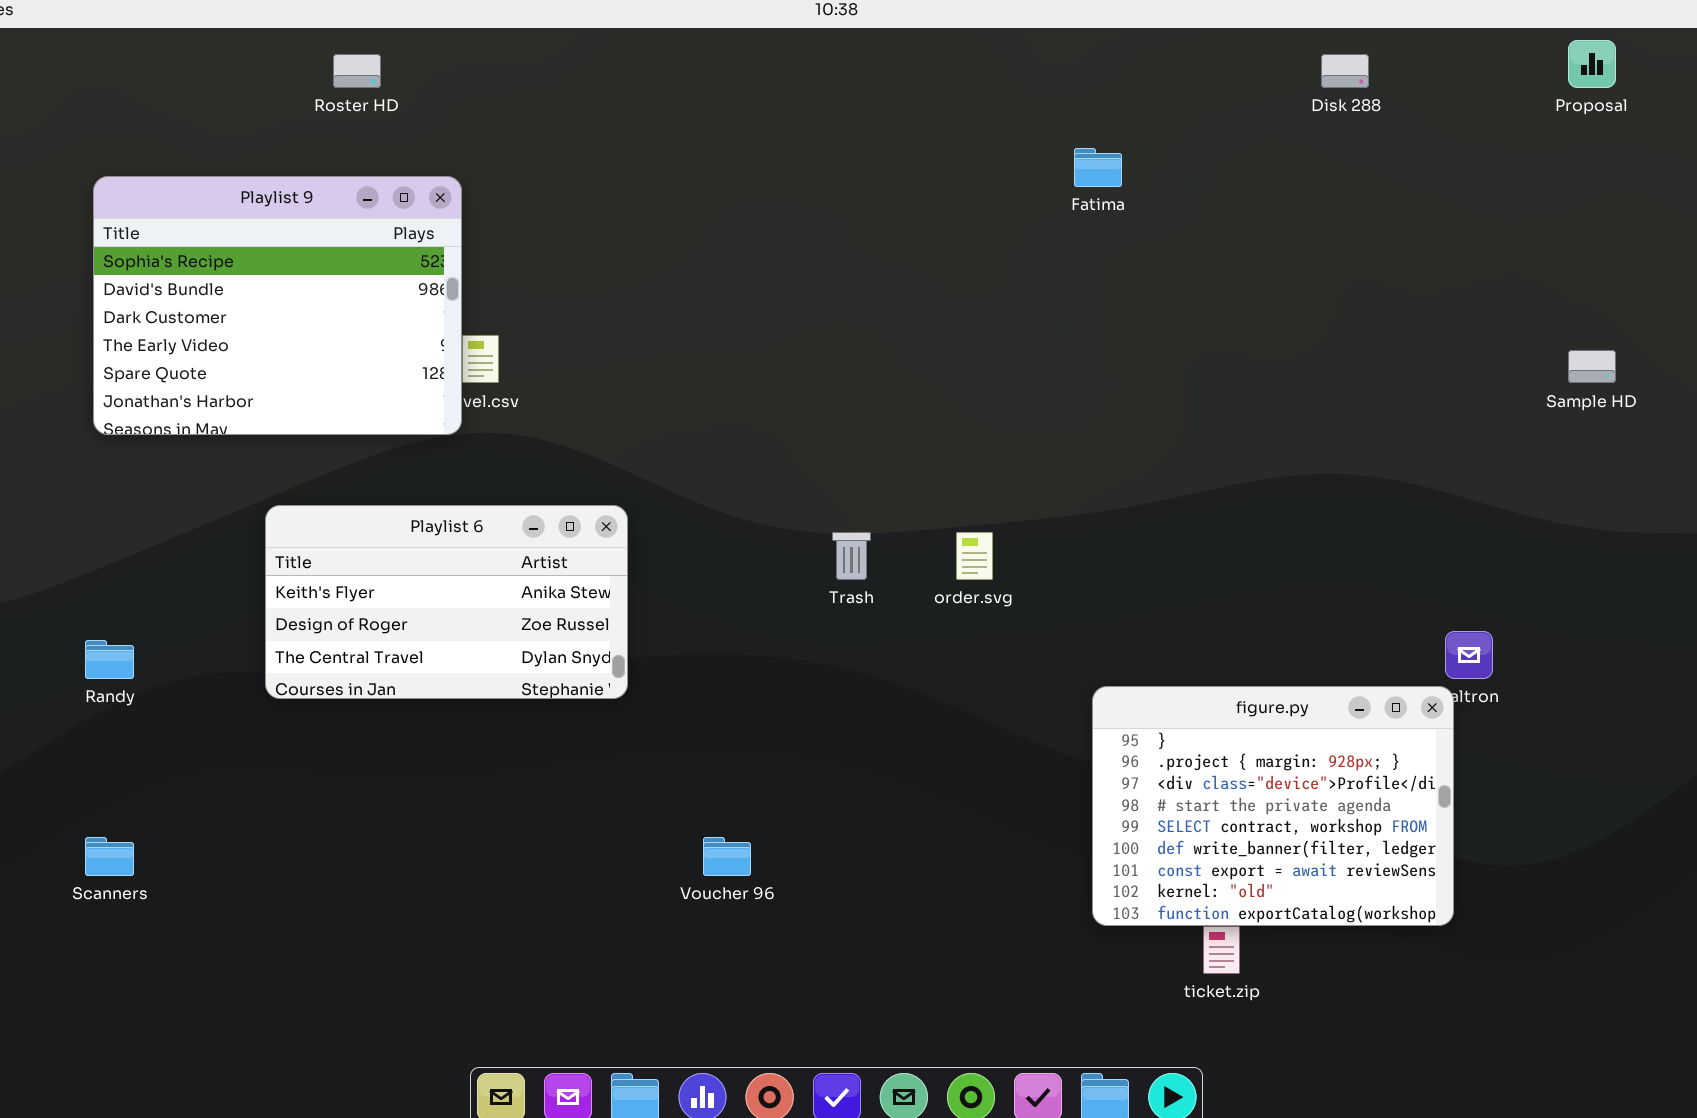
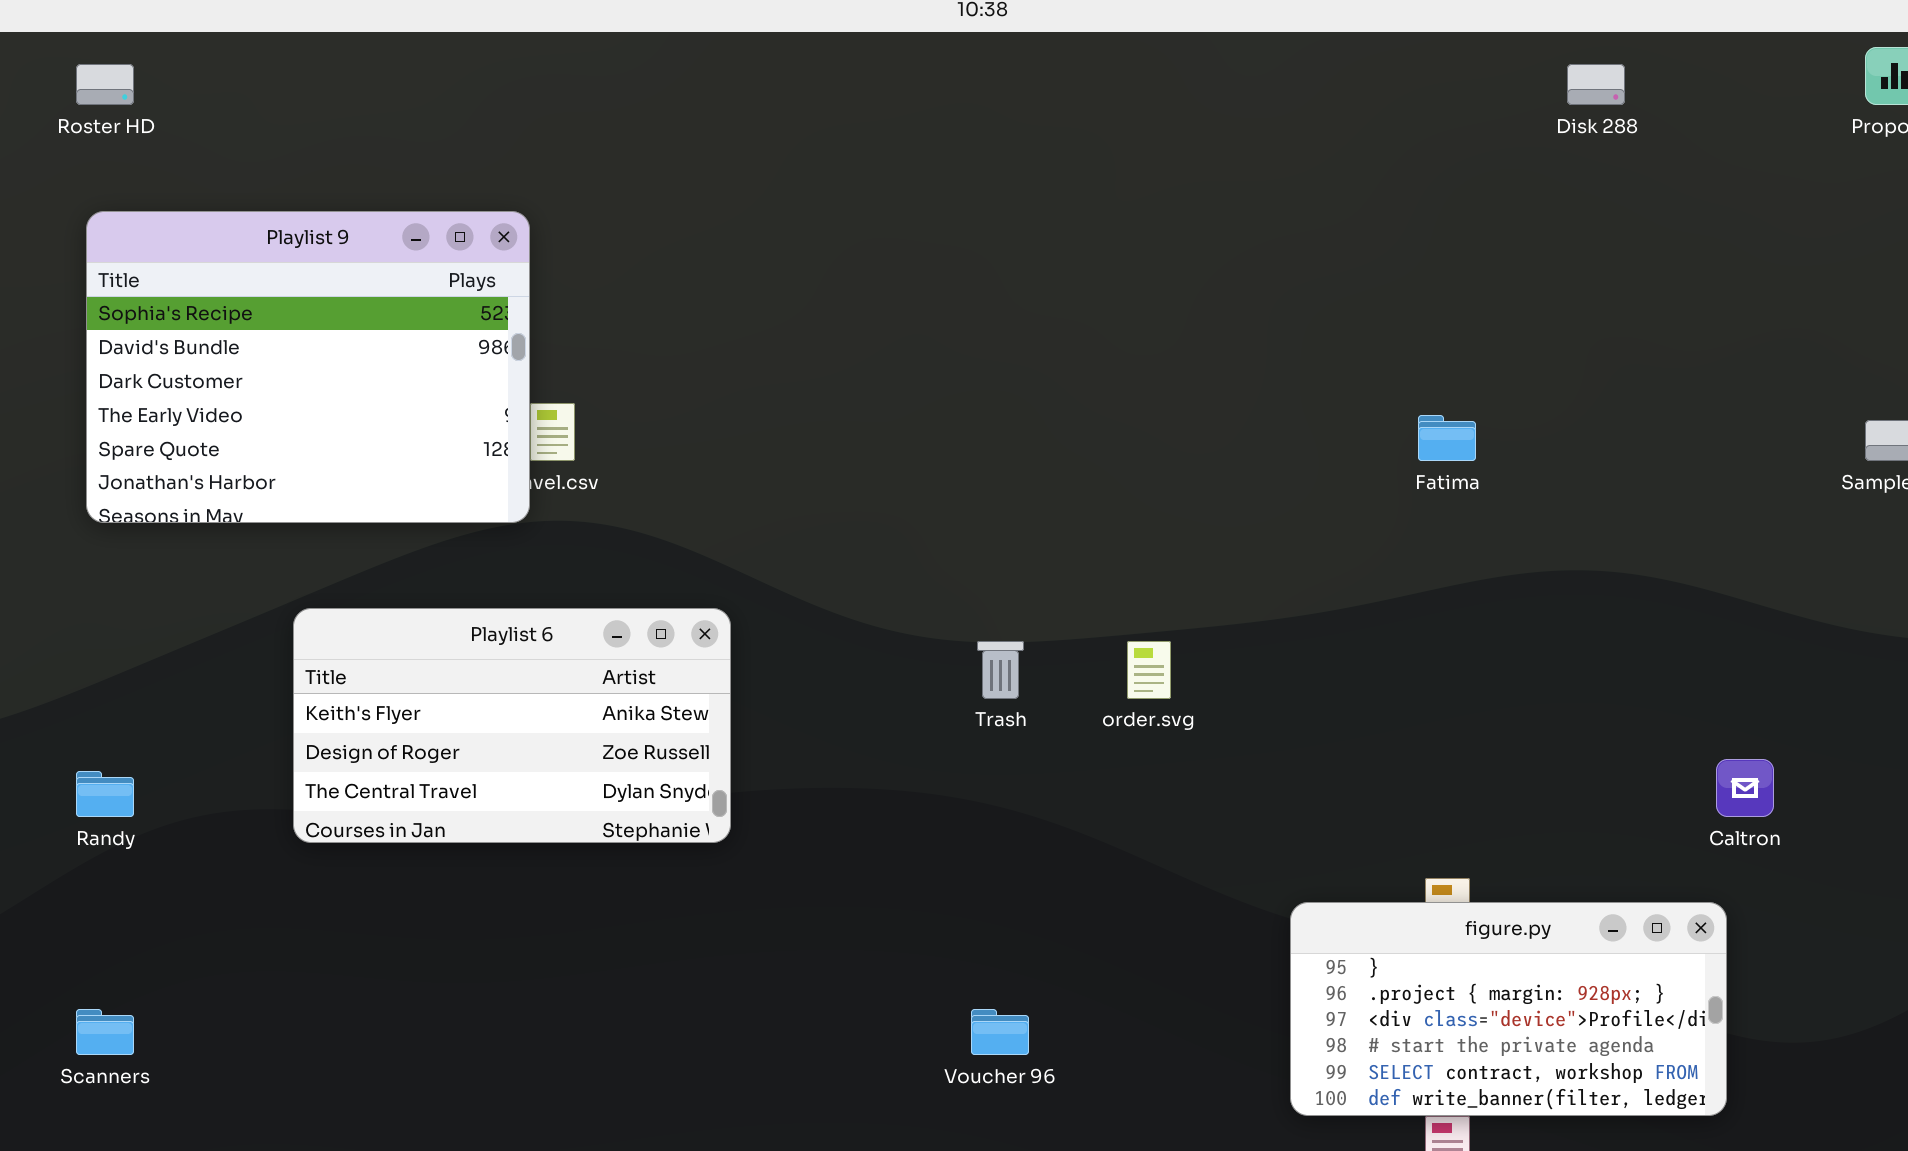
Roster HD: [333,54,381,88] -> [76,64,134,105], moved
Fatima: [1074,148,1122,187] -> [1418,415,1476,461], moved
figure.py: [1092,686,1454,926] -> [1290,902,1727,1116], resized
Voucher 96: [703,837,751,876] -> [971,1009,1029,1055], moved

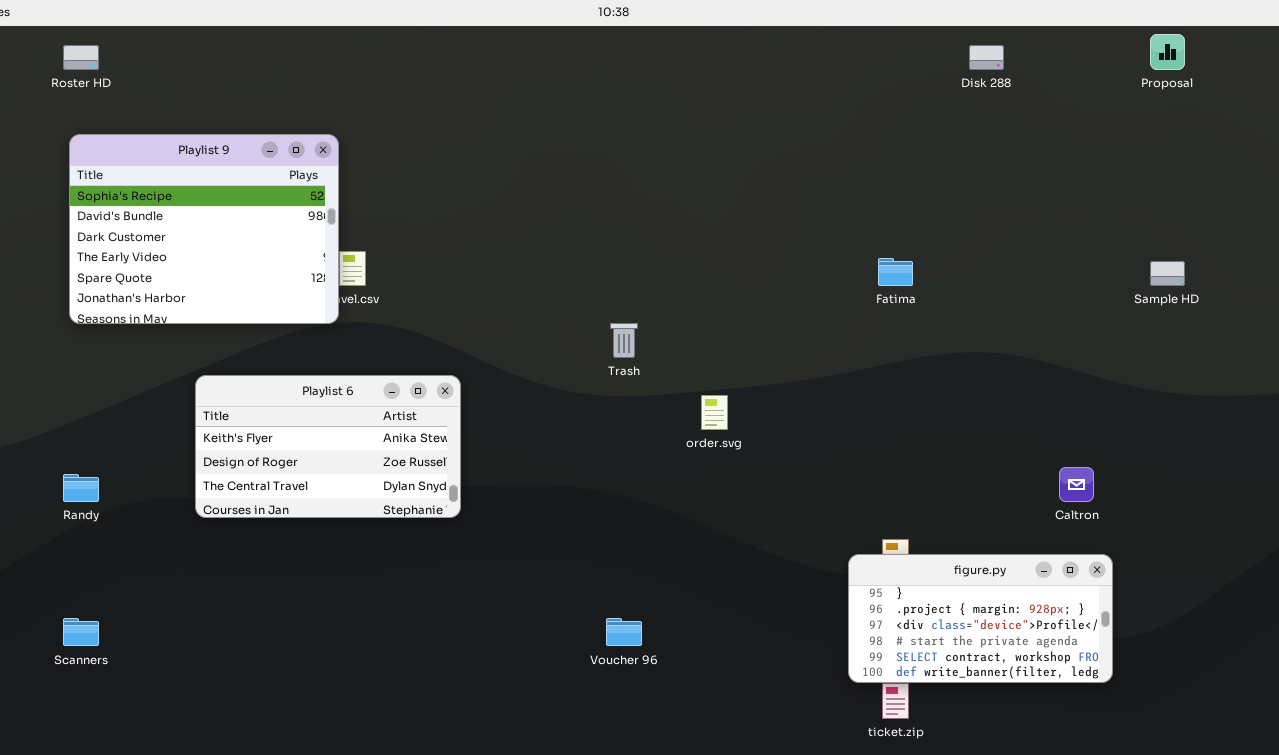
Trash: [977,641,1024,699] -> [610,323,638,358], moved
figure.py: [1290,902,1727,1116] -> [848,554,1113,683], moved

